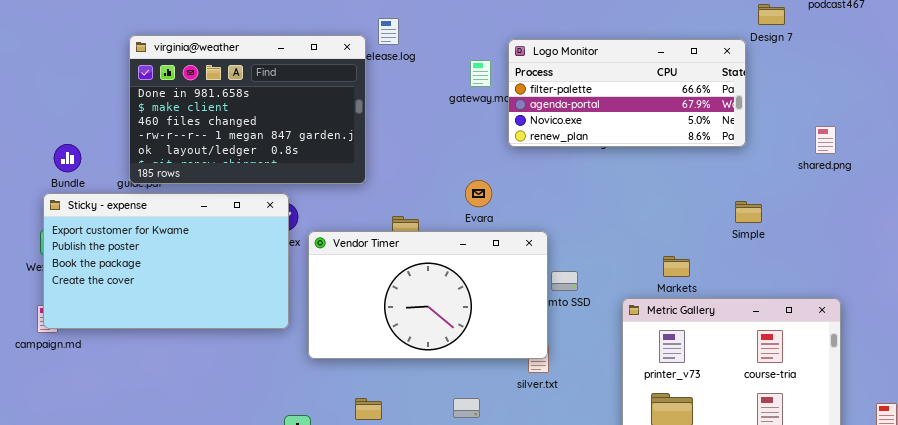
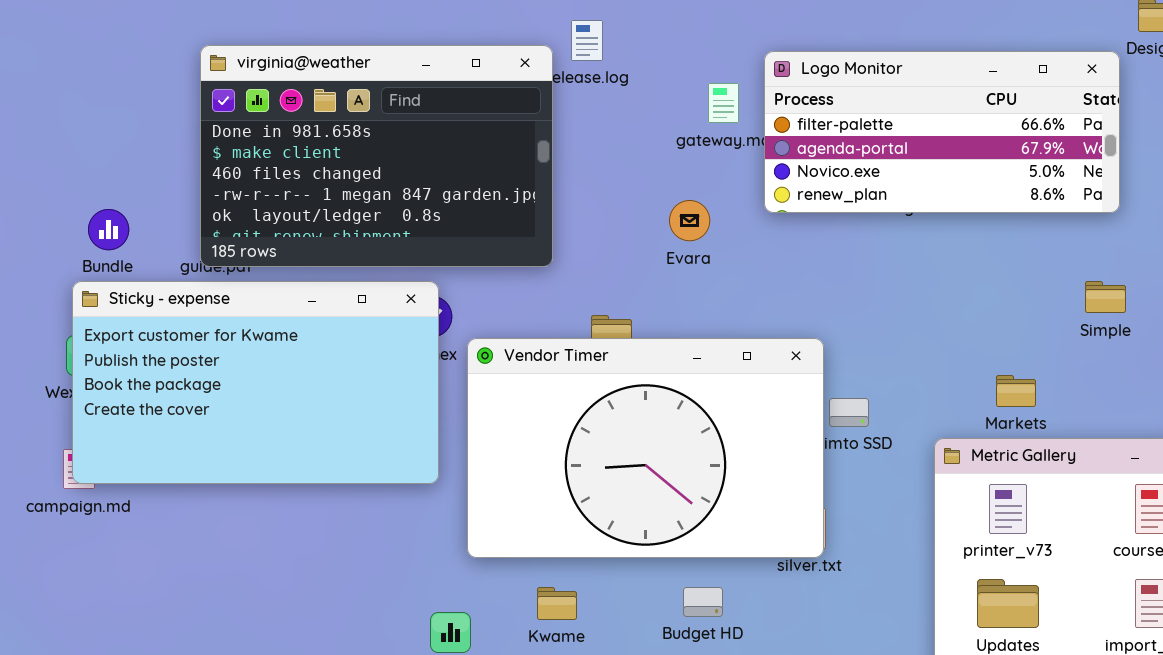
Evara: [465,180,492,207] -> [669,200,710,241], moved
Simple: [735,201,762,223] -> [1085,281,1126,313], moved
Vendor Timer: [308,231,548,359] -> [467,338,824,558], resized

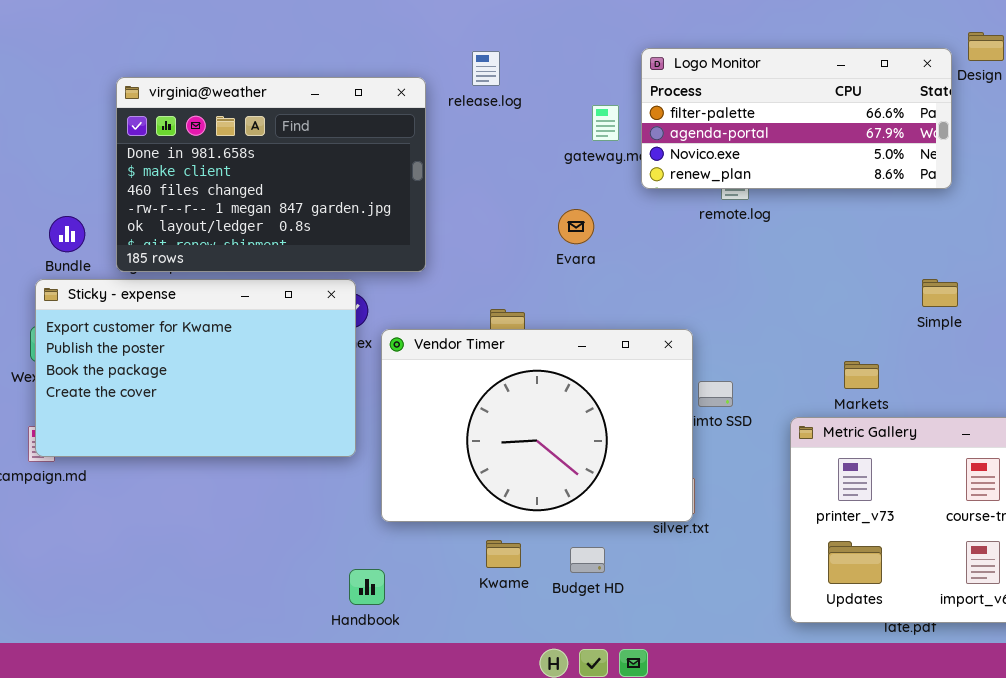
virginia@weather: [200,45,553,267] -> [116,77,426,272], moved
Logo Monitor: [764,51,1120,213] -> [641,48,952,189], moved
Kwame: [537,587,577,620] -> [486,540,521,568], moved

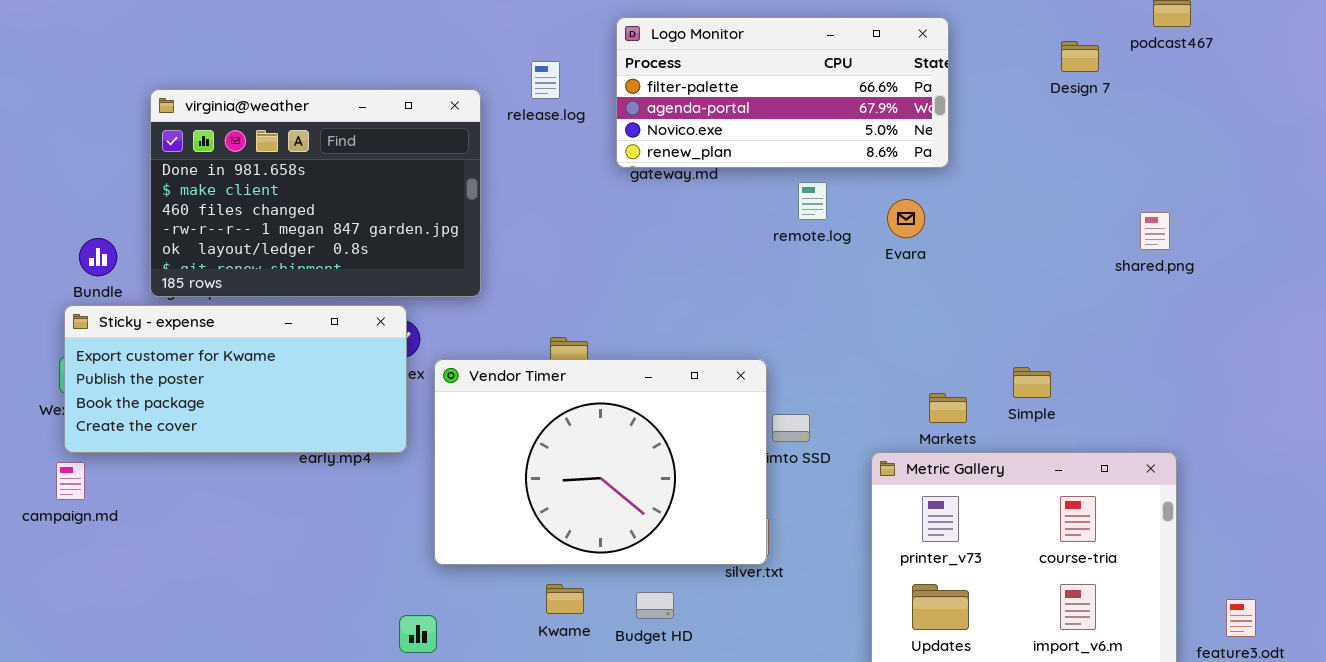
Logo Monitor: [641,48,952,189] -> [616,17,949,168], moved
Evara: [558,209,594,244] -> [887,199,925,238], moved
Sticky - expense: [35,279,356,457] -> [64,305,407,453], resized
Simple: [922,279,958,307] -> [1013,367,1051,398], moved

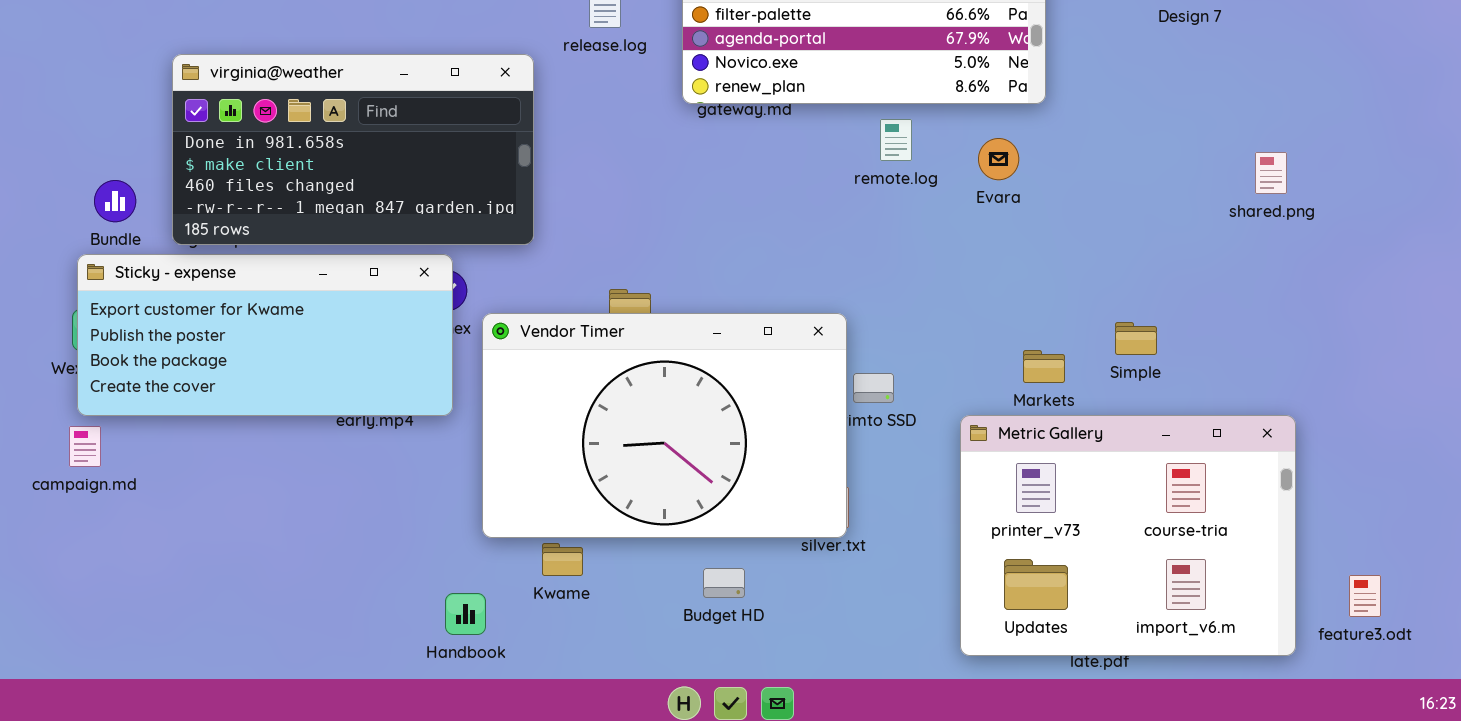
virginia@weather: [150,89,481,297] -> [172,54,534,245], resized
Kwame: [546,584,584,614] -> [542,543,583,576], moved

